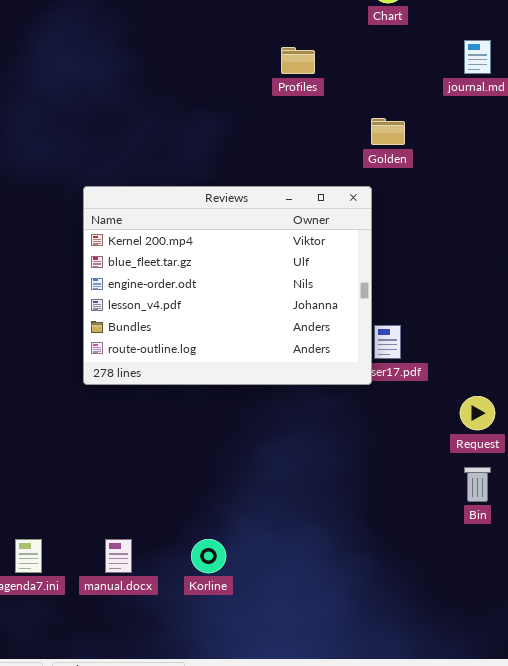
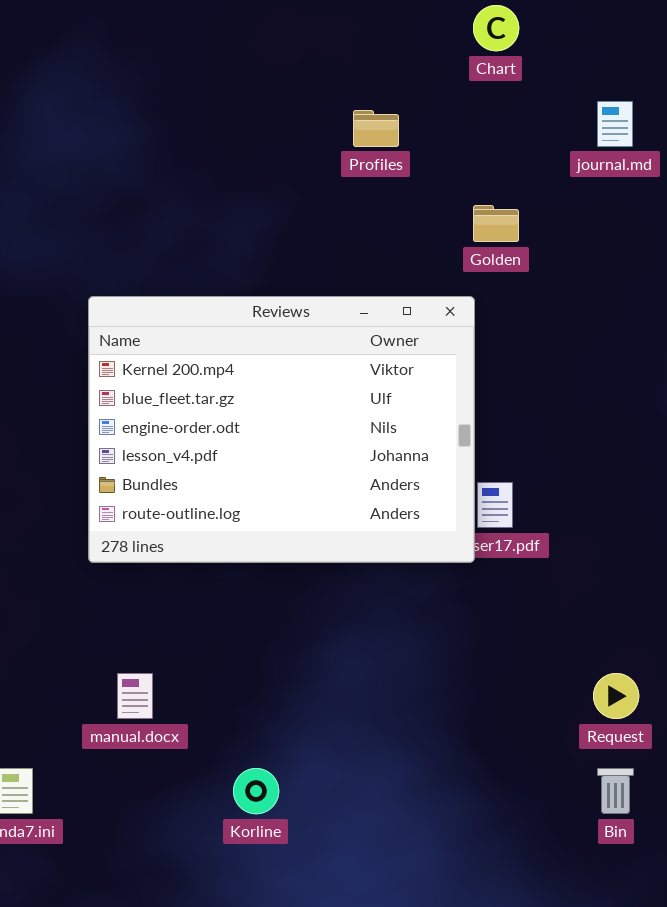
Request: [460,396,495,430] -> [593,673,639,719], moved
Bin: [464,467,491,502] -> [597,768,634,814], moved
manual.docx: [105,539,132,573] -> [117,673,153,719], moved

